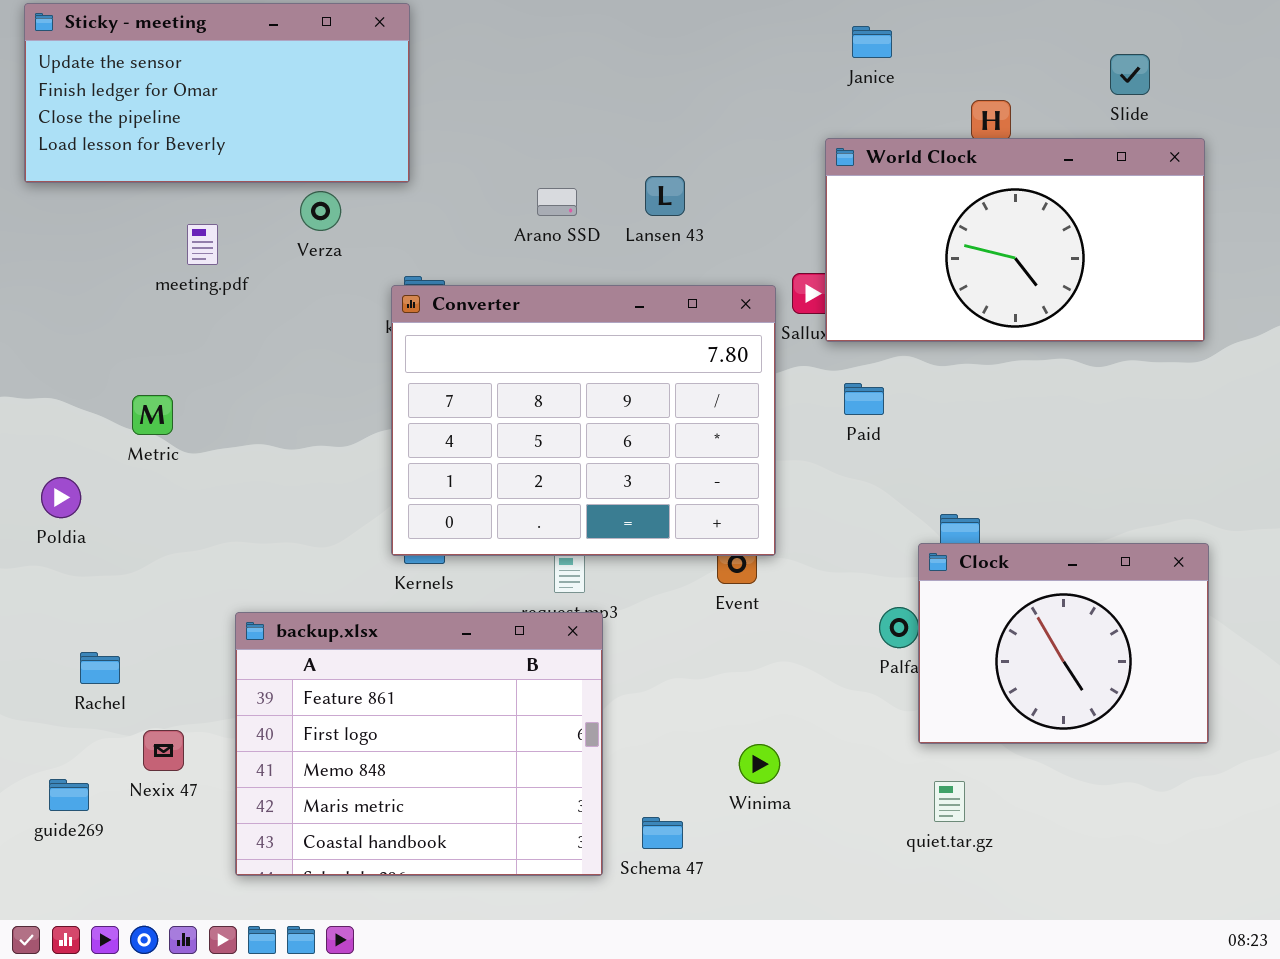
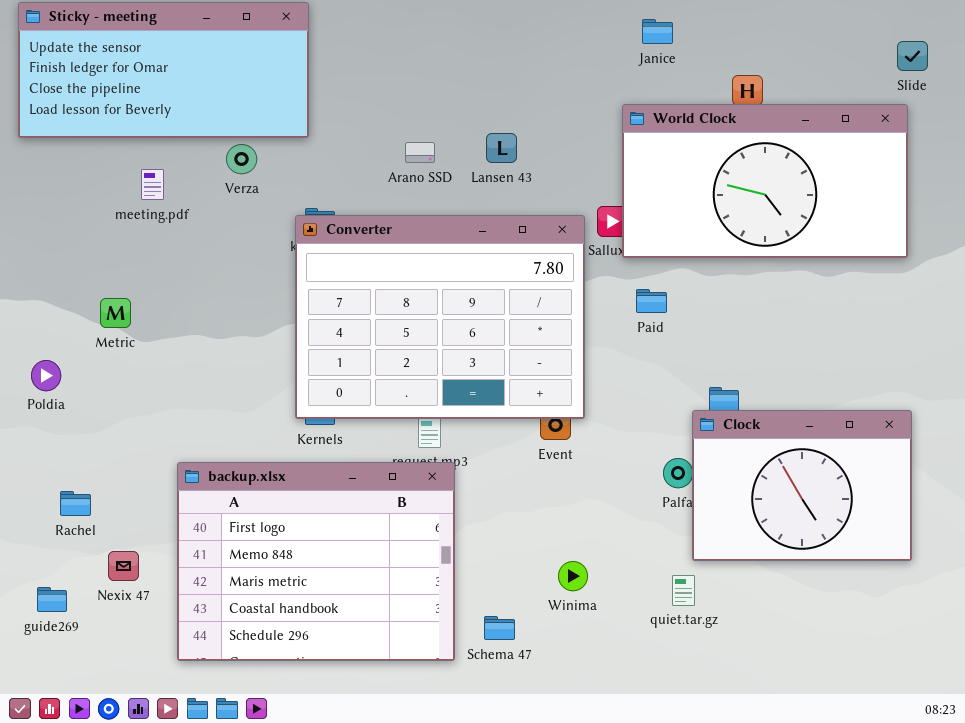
Slide: [1110,54,1150,95] -> [897,41,928,71], moved
backup.xlsx: [235,612,603,876] -> [177,462,455,661], scrolled down 1 row
quiet.tar.gz: [934,781,965,822] -> [672,575,695,606], moved

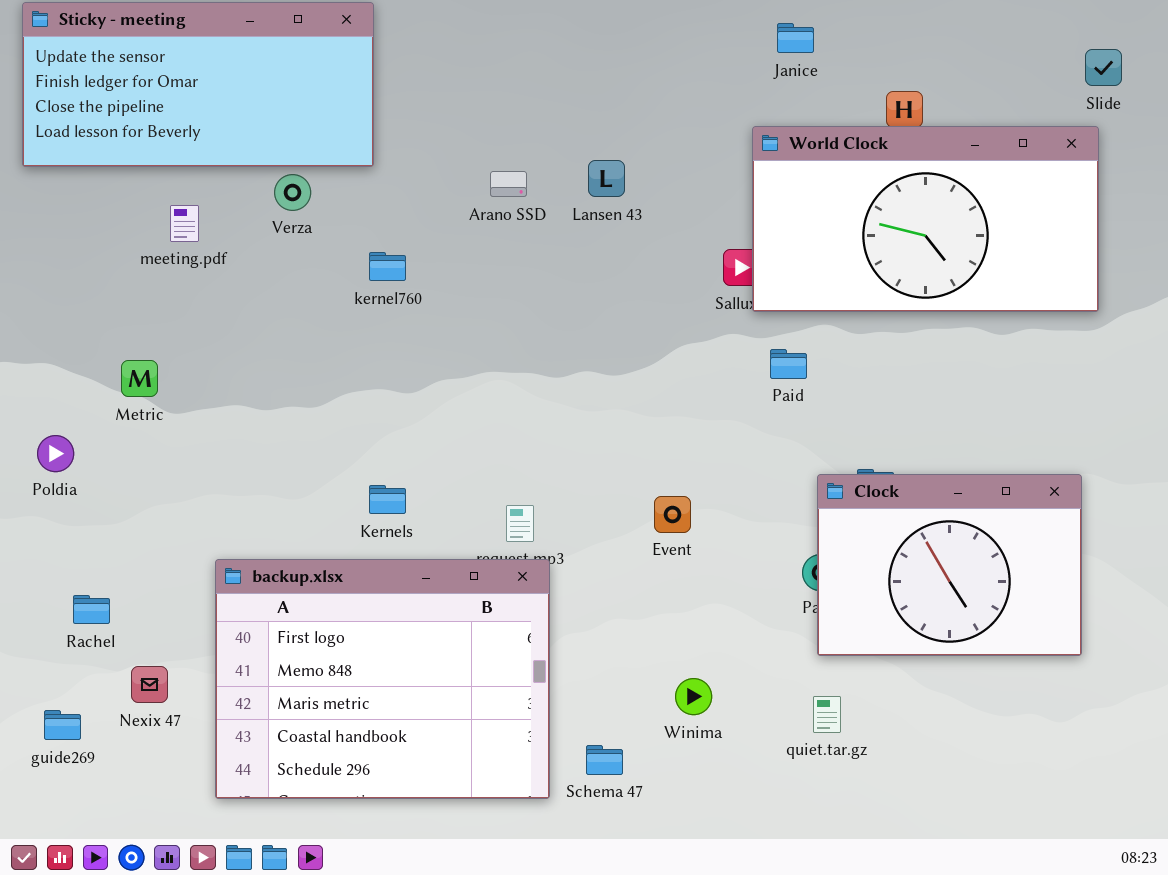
Converter: [295,215,585,419] -> none, closed
Clock: [692,410,912,561] -> [817,474,1082,656], moved

